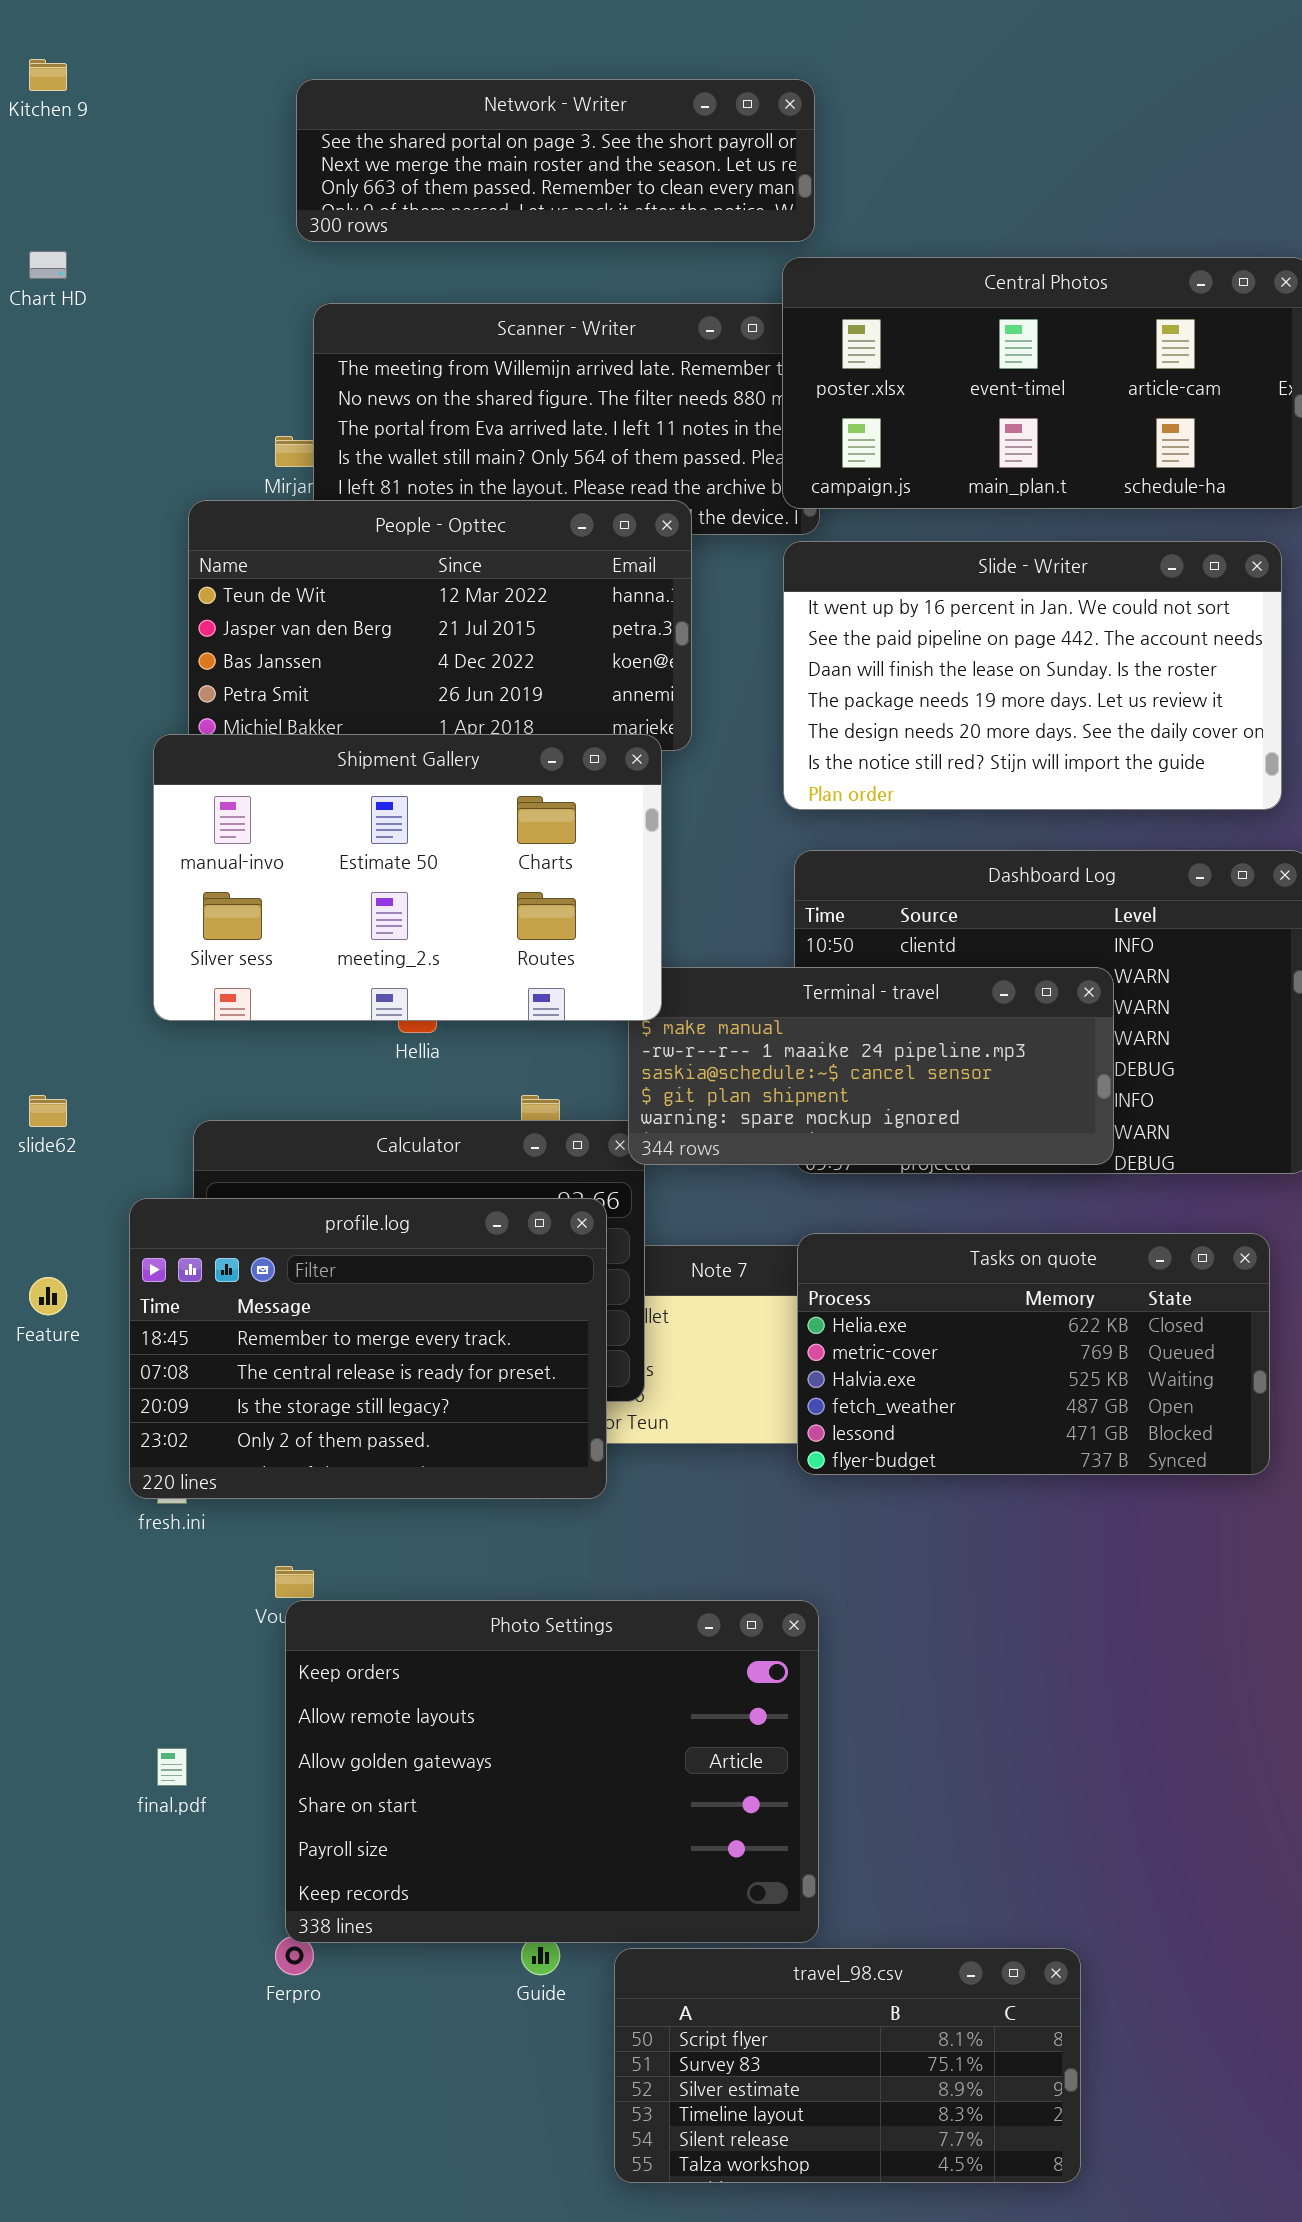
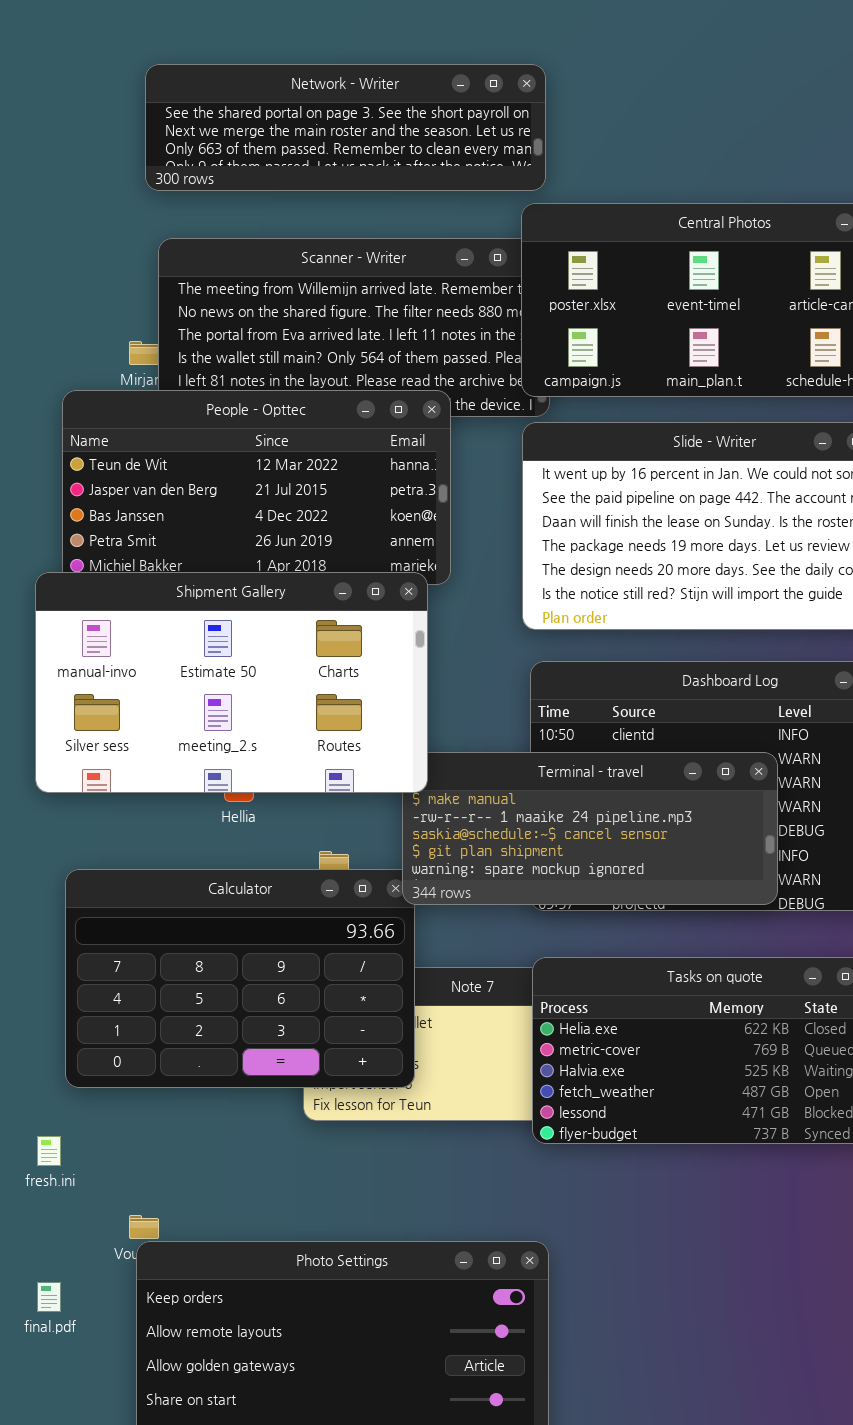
profile.log: [129,1198,607,1499] -> none, closed
final.pdf: [157,1748,187,1786] -> [37,1282,61,1312], moved

